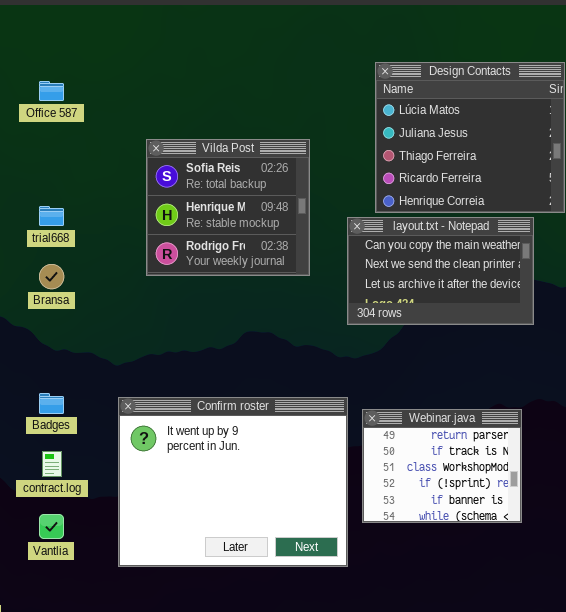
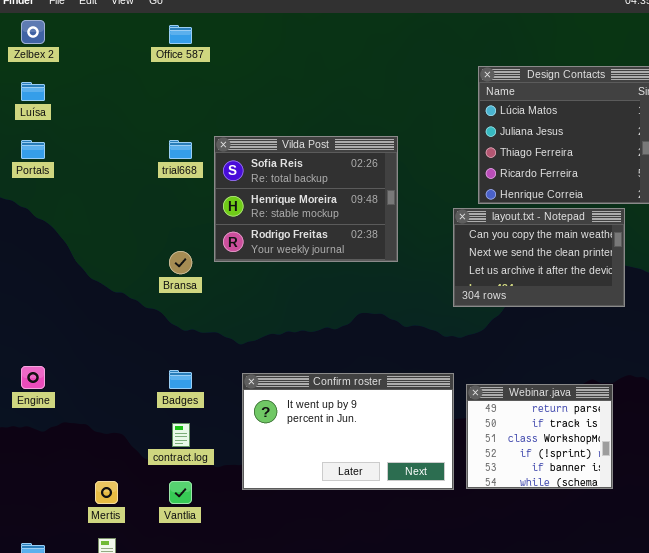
Office 587: [39,81,64,101] -> [169,25,192,44], moved
Vilda Post: [146,139,310,276] -> [214,136,398,262], moved, resized
trial668: [39,206,64,226] -> [169,140,192,159], moved
Confirm roster: [118,397,348,567] -> [242,373,454,490], resized

